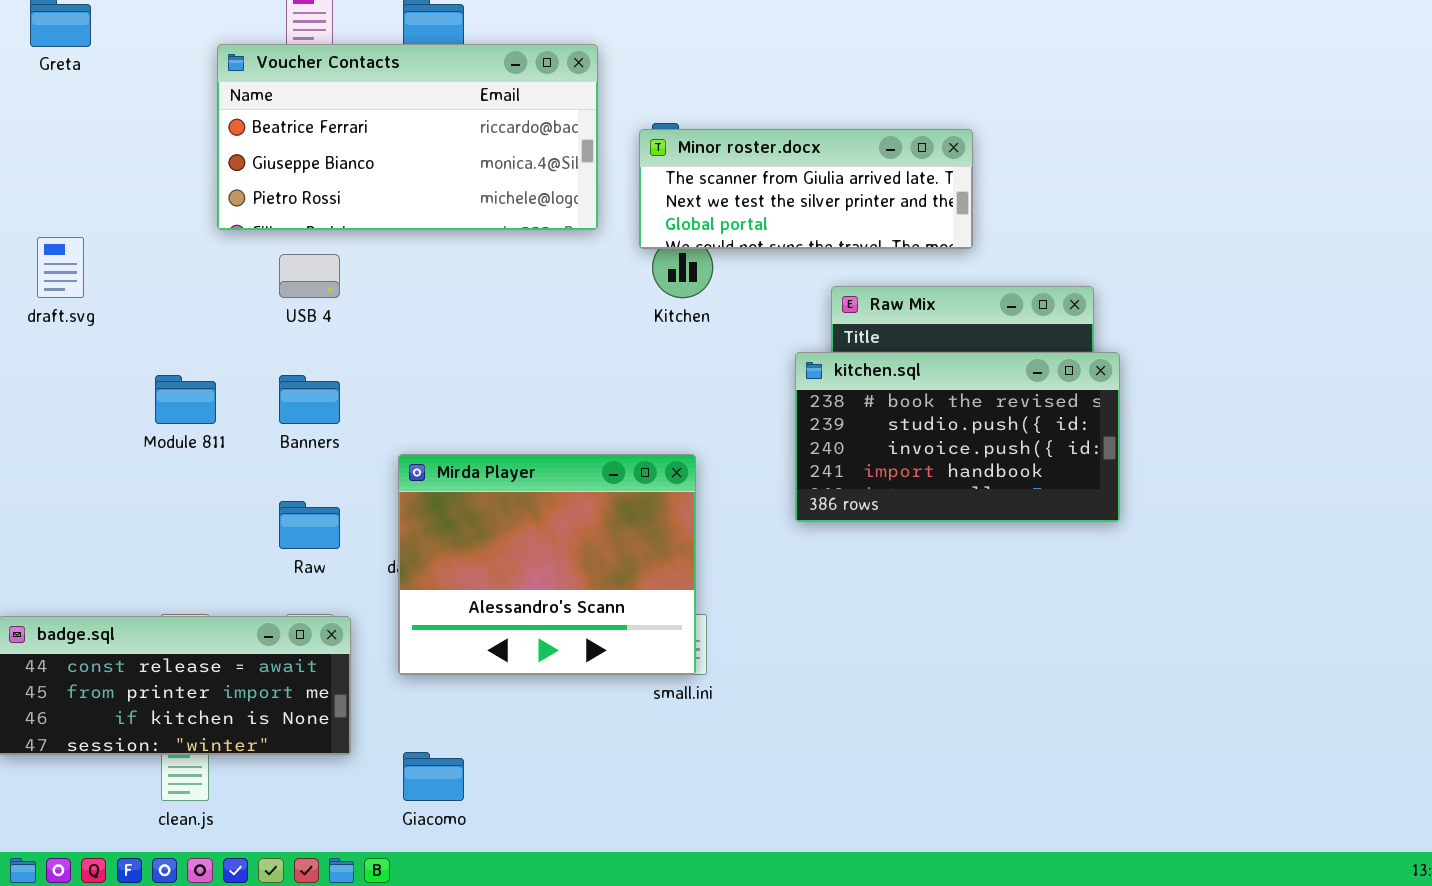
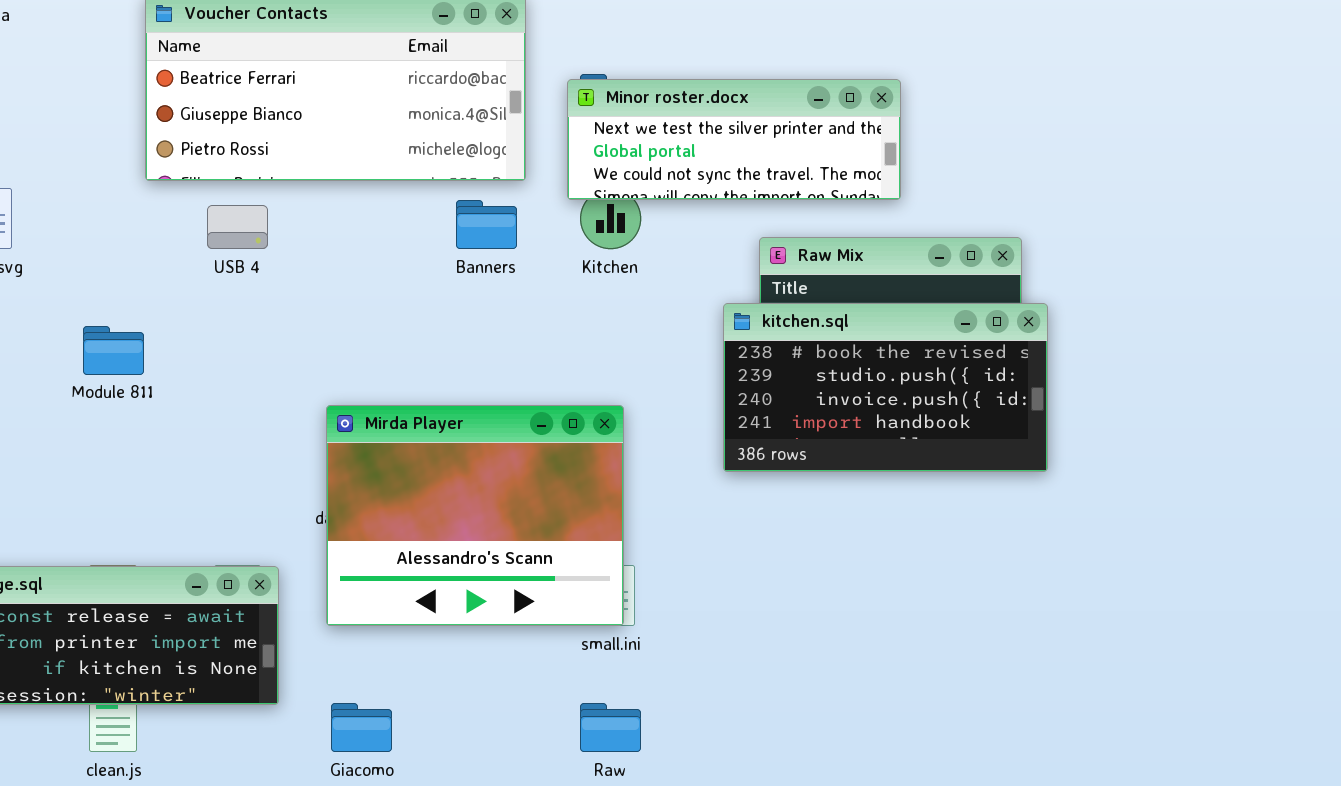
Minor roster.docx: [639,129,973,249] -> [567,79,901,200], scrolled down 1 row
Banners: [279,375,340,424] -> [456,200,517,249], moved
Raw: [279,501,340,549] -> [580,703,641,752], moved

